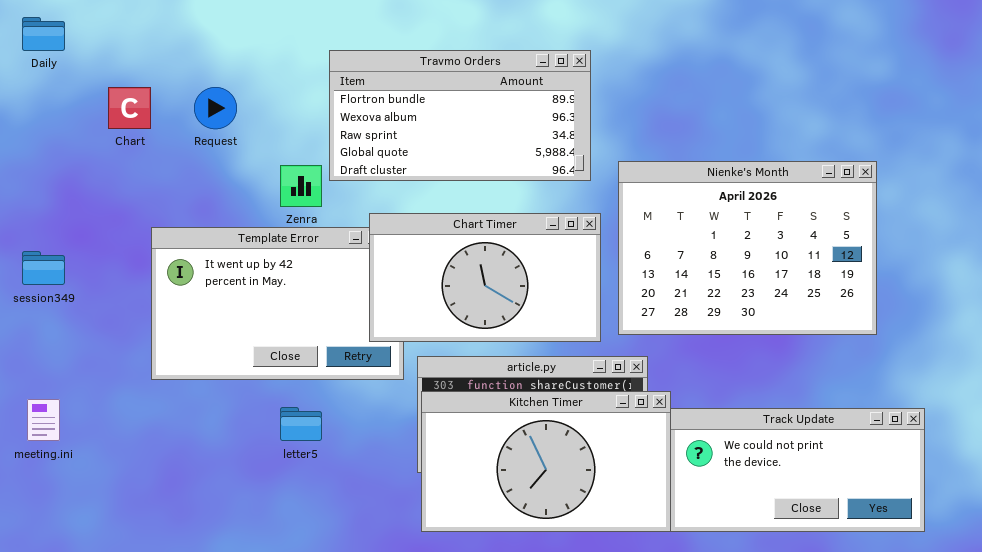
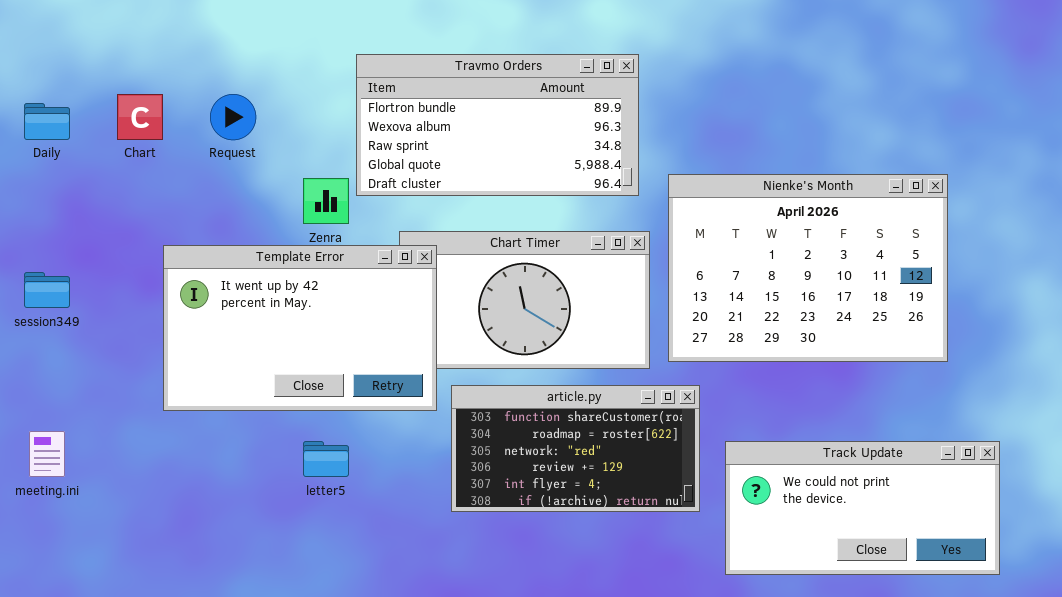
Daily: [22,17,65,51] -> [24,103,70,140], moved
Template Error: [151,227,404,380] -> [163,245,437,411], raised
Kitchen Timer: [421,391,671,532] -> none, closed

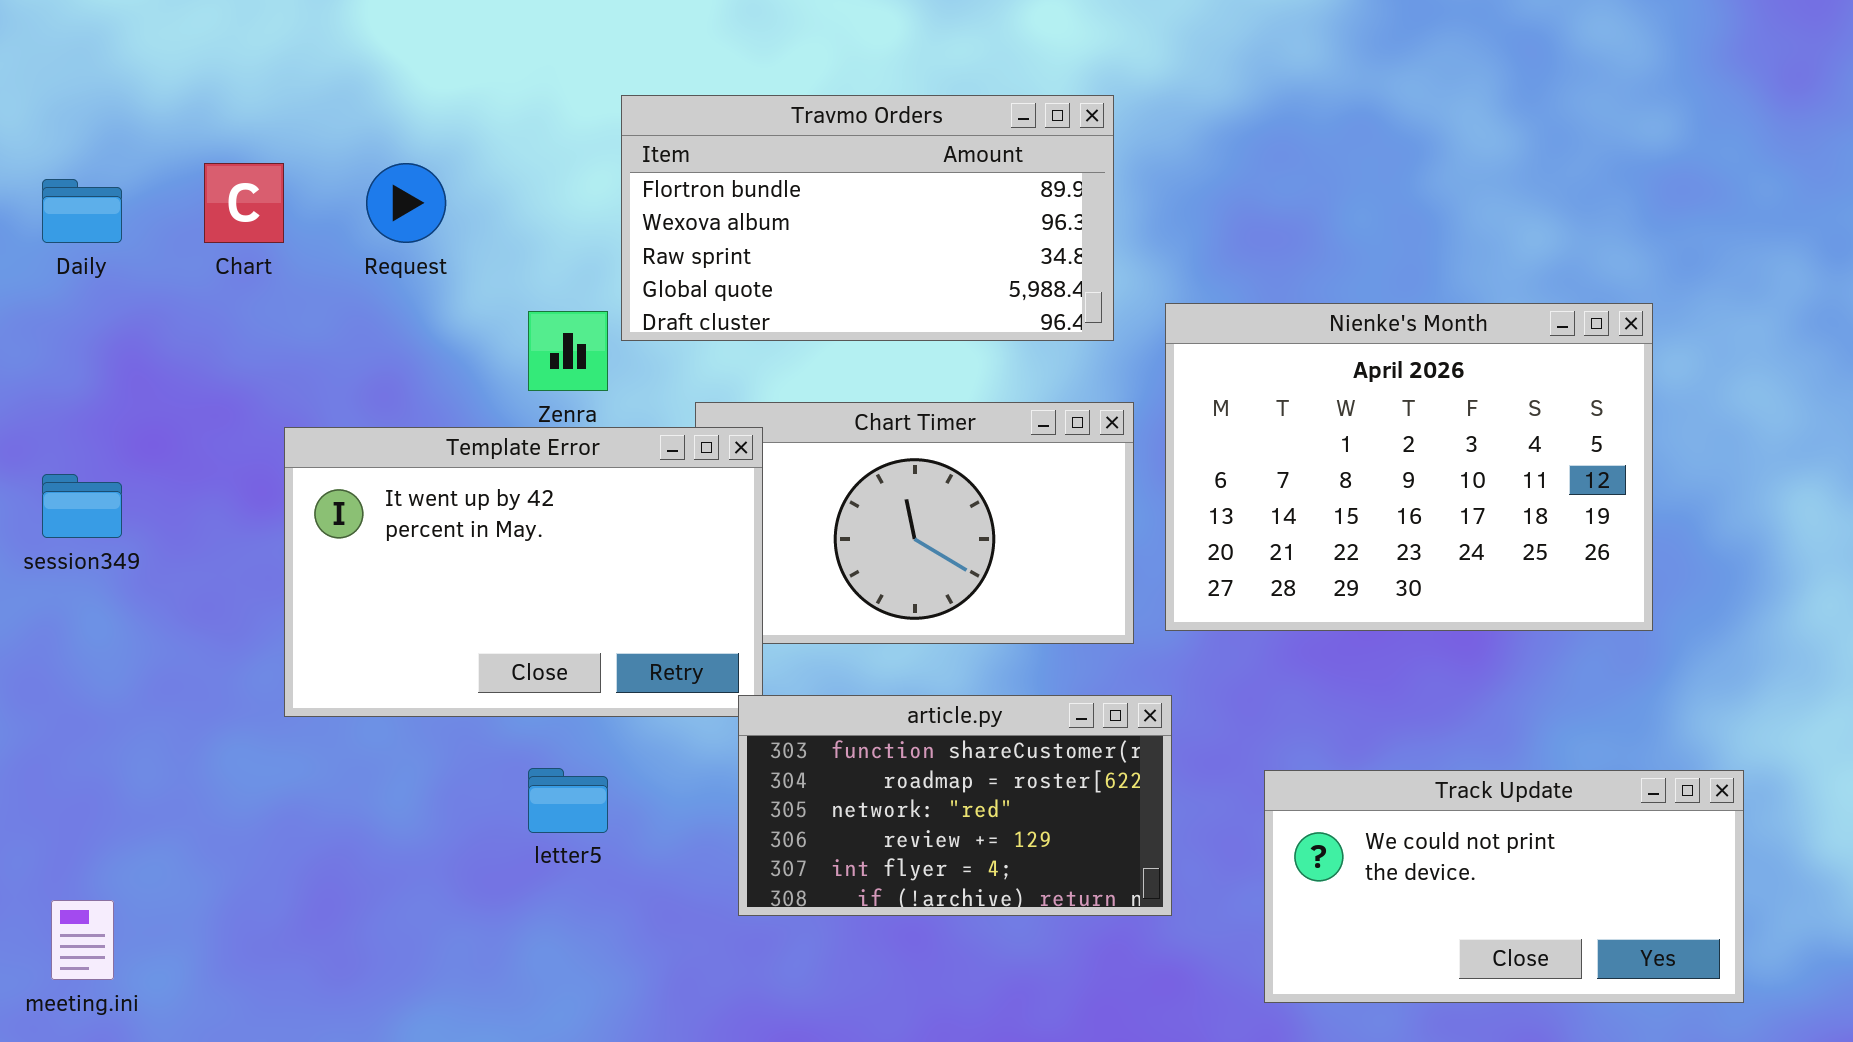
article.py: [451,385,700,512] -> [738,695,1172,916], moved
meeting.ini: [29,431,65,477] -> [51,900,114,980], moved

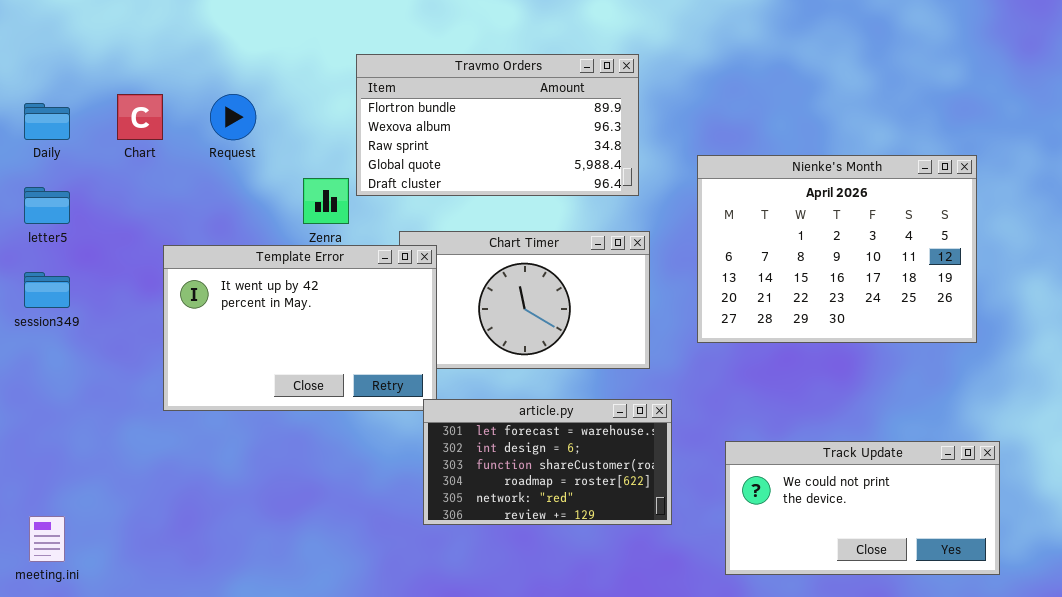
Nienke's Month: [1165,303,1653,631] -> [697,155,977,343], moved
article.py: [738,695,1172,916] -> [423,399,672,525], scrolled up 2 rows
letter5: [528,768,608,833] -> [24,187,70,224], moved

